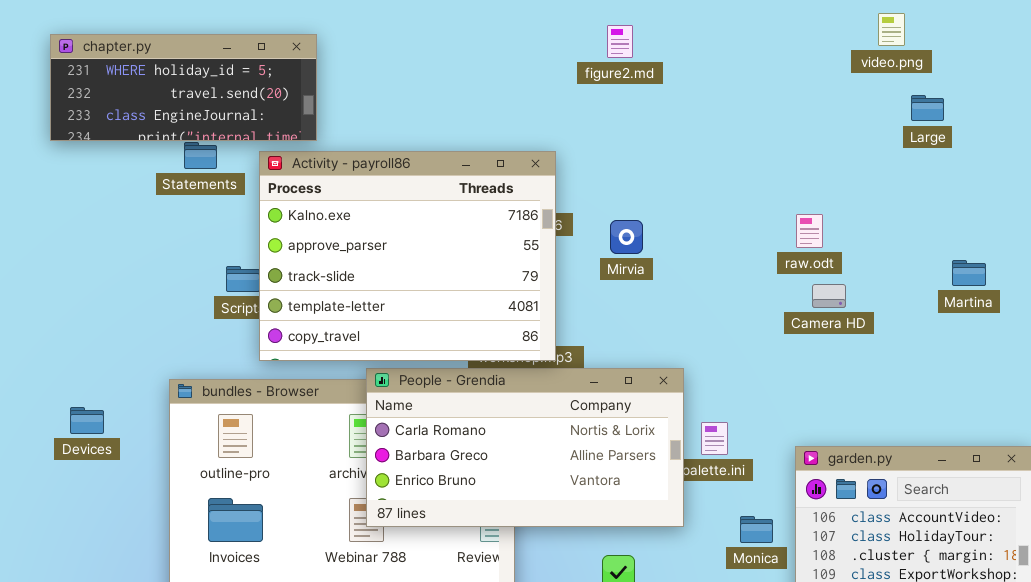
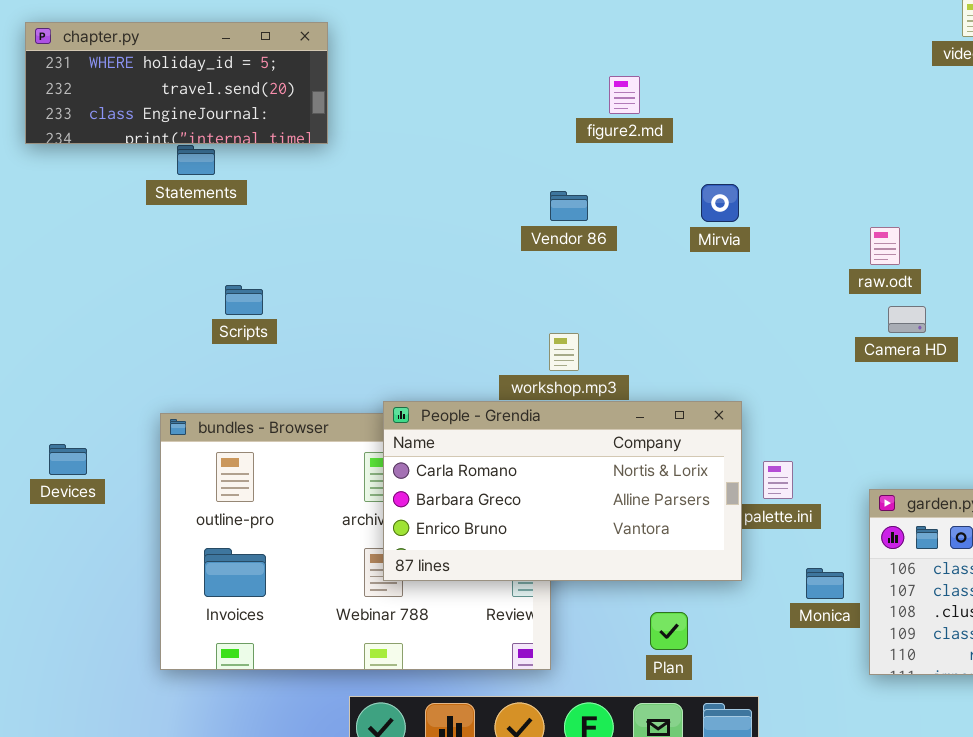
figure2.md: [607,25,633,58] -> [609,76,640,114], moved
Activity - payroll86: [259,151,556,361] -> none, closed
Mirvia: [610,220,643,254] -> [701,184,739,222], moved

